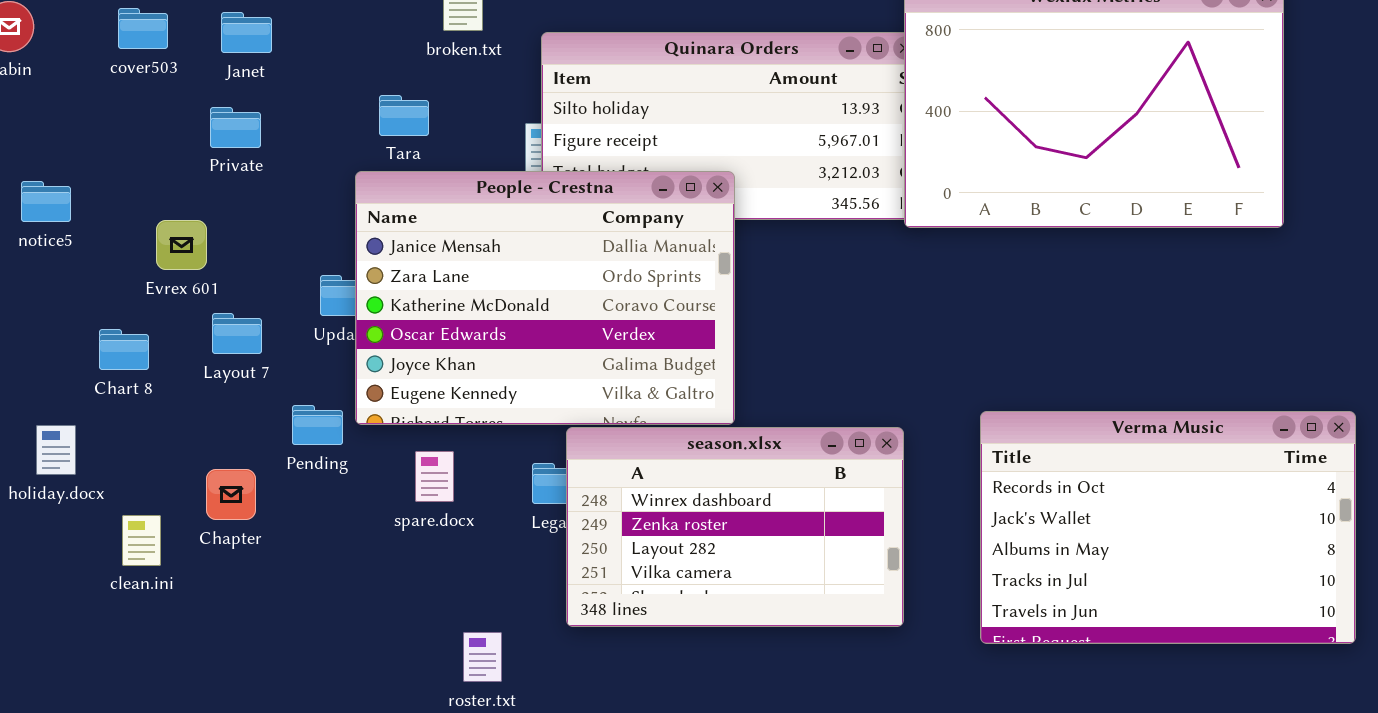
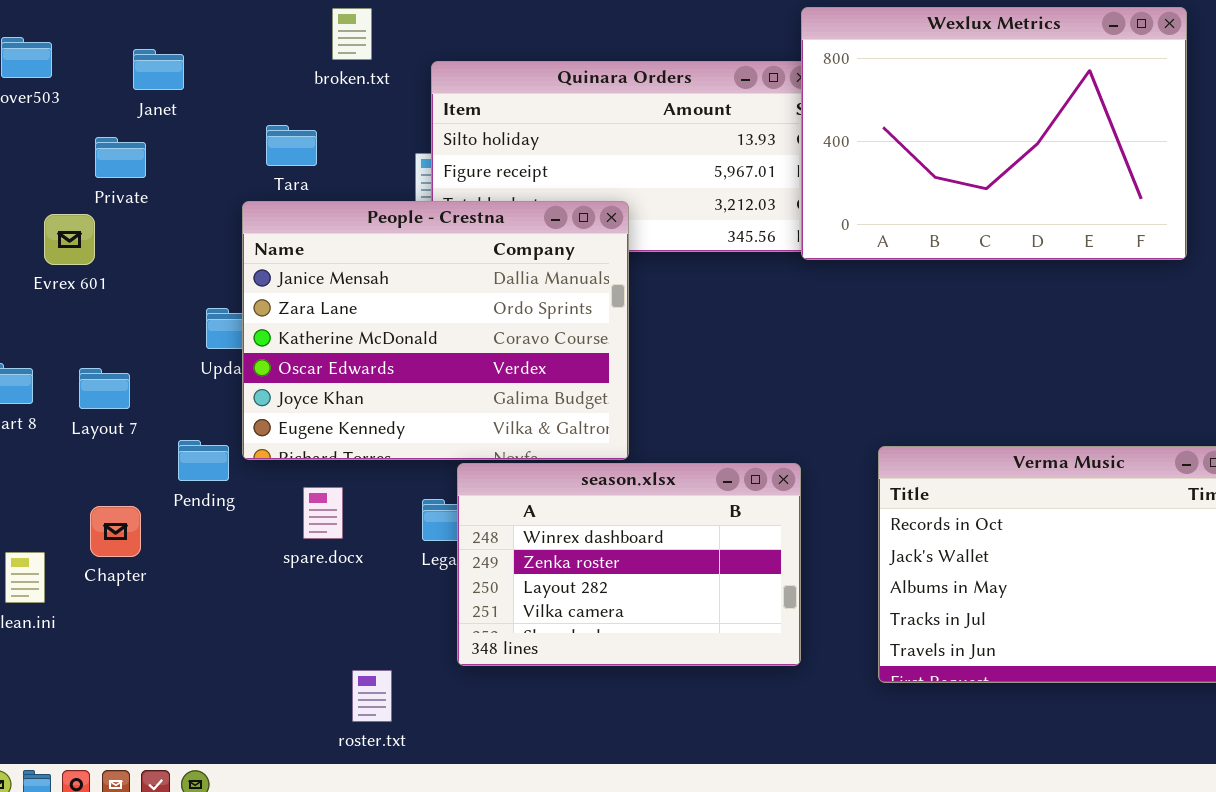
Janet: [221,12,272,53] -> [133,49,184,90], moved
Evrex 601: [156,220,207,270] -> [44,214,95,265], moved
Layout 7: [212,313,262,354] -> [79,368,130,409], moved

